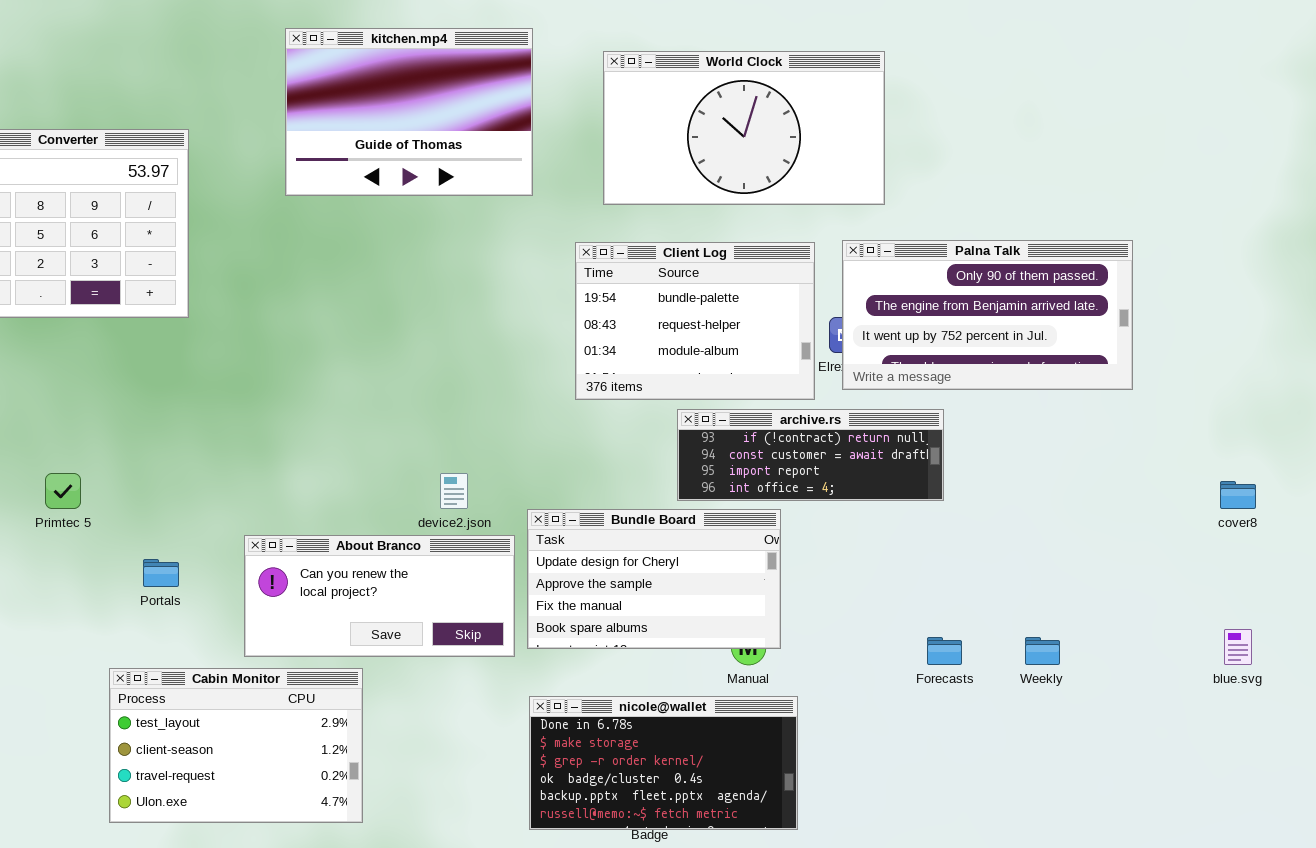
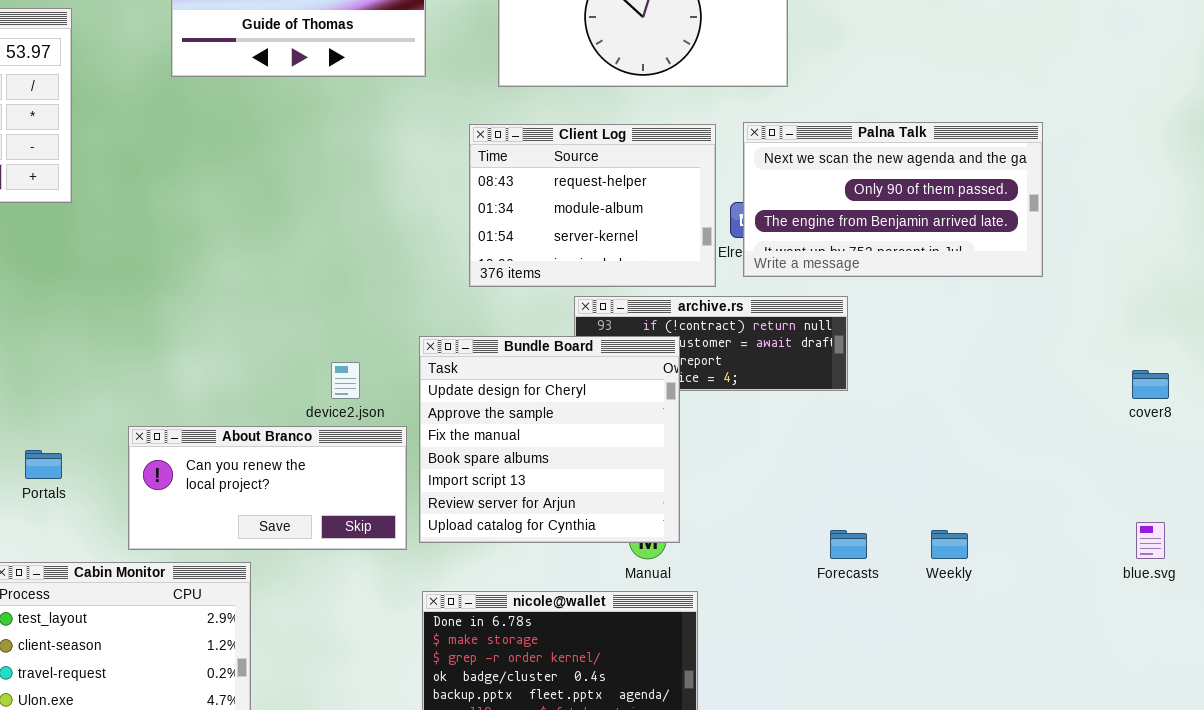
Palna Talk: [842,240,1133,390] -> [743,122,1043,277], scrolled up 1 row
Client Log: [575,242,815,400] -> [469,124,716,287], scrolled down 1 row
Bundle Board: [527,509,781,649] -> [419,336,680,543], resized

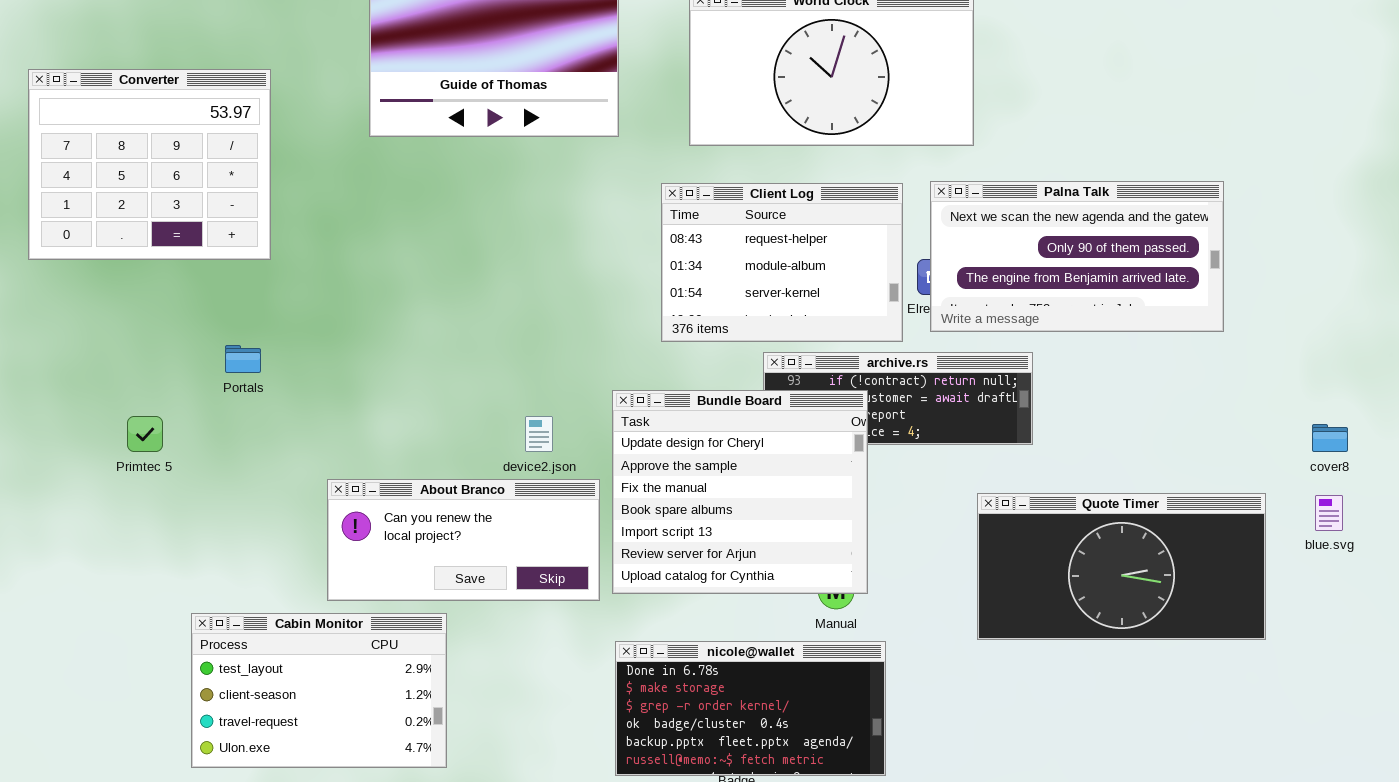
Quote Timer: none -> [977,493,1266,640], opened
Portals: [25,450,62,479] -> [225,345,261,373], moved
blue.svg: [1136,522,1165,559] -> [1315,495,1343,531], moved

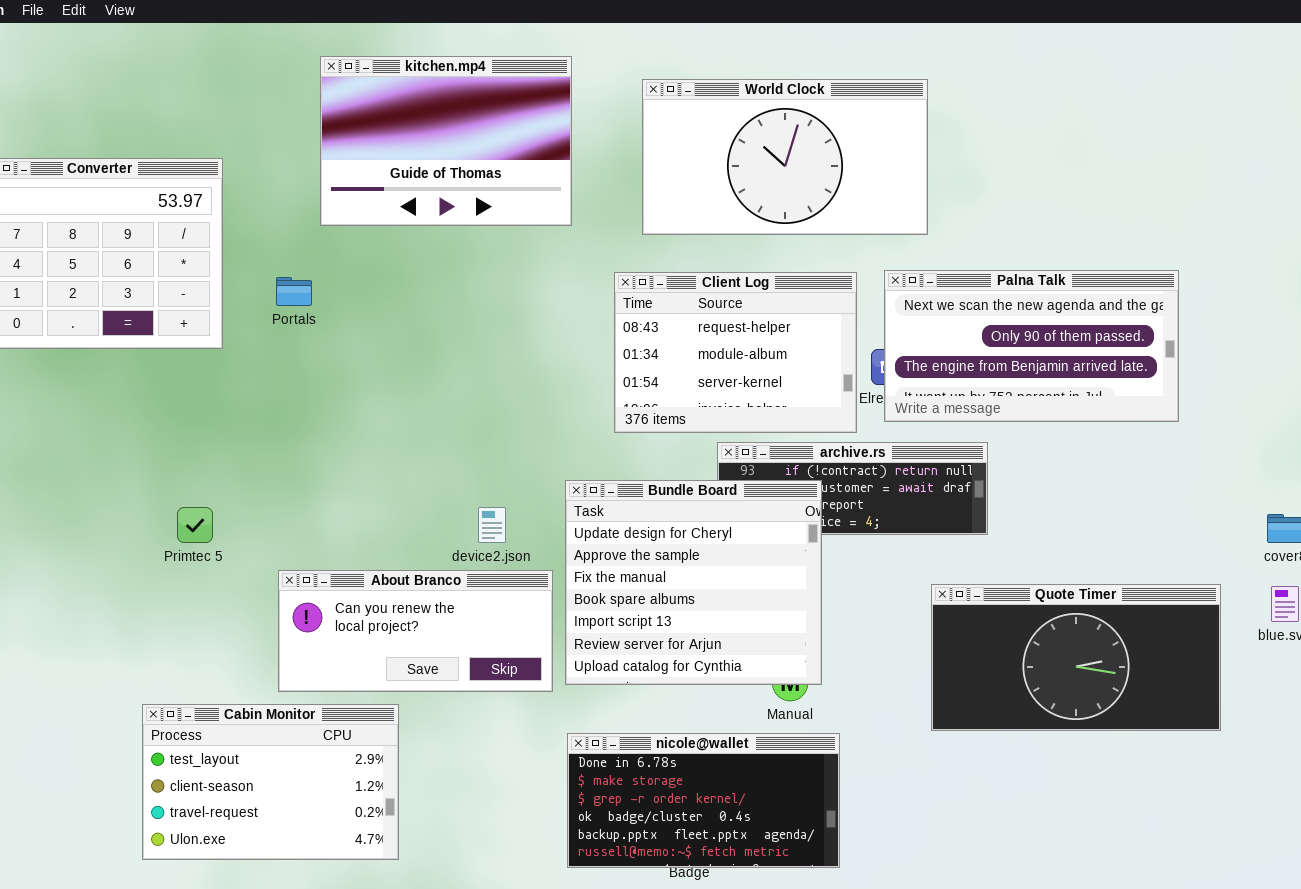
Portals: [225,345,261,373] -> [276,277,312,306], moved
Primtec 5: [127,416,163,452] -> [177,507,213,543], moved

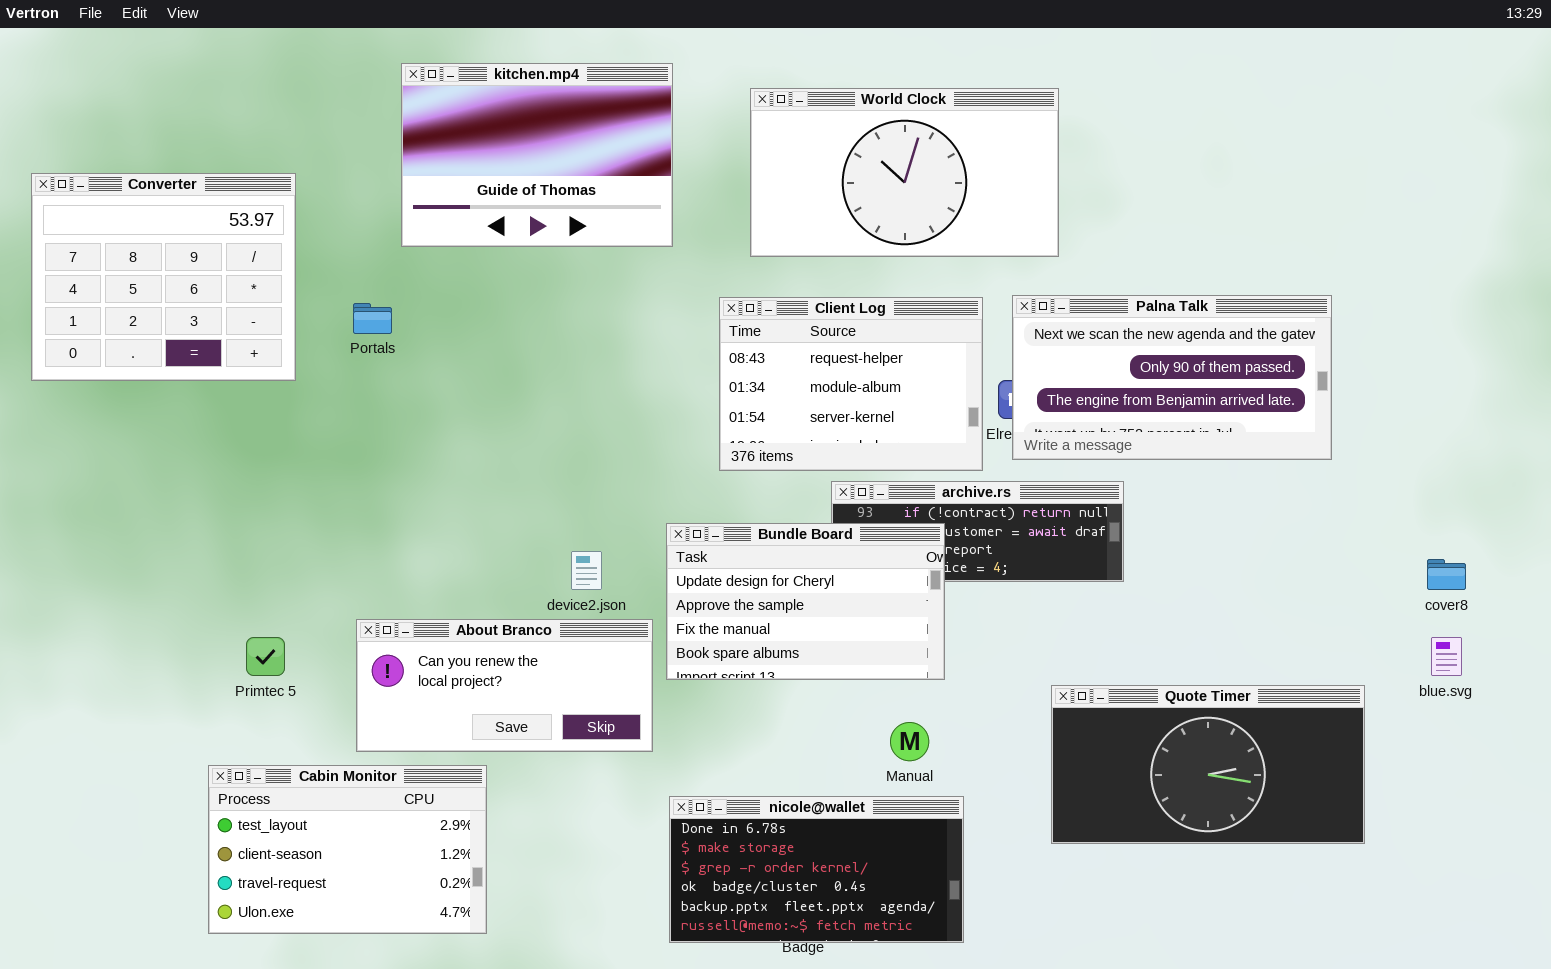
Bundle Board: [565,480,822,685] -> [666,523,945,680], resized
Primtec 5: [177,507,213,543] -> [246,637,285,676], moved
Quote Timer: [931,584,1221,731] -> [1051,685,1365,844], moved

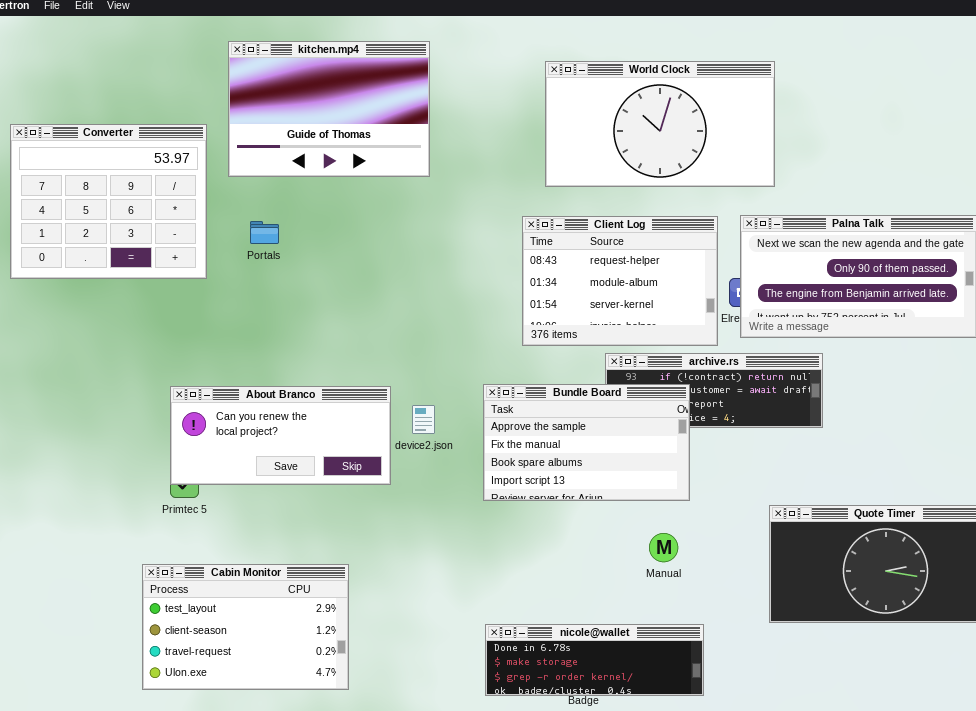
kitchen.mp4: [401,63,673,247] -> [228,41,430,177], moved
Bundle Board: [666,523,945,680] -> [483,384,690,501], scrolled down 1 row
About Branco: [356,619,653,752] -> [170,386,391,485], moved
nicole@wallet: [669,796,964,943] -> [485,624,704,696], resized

